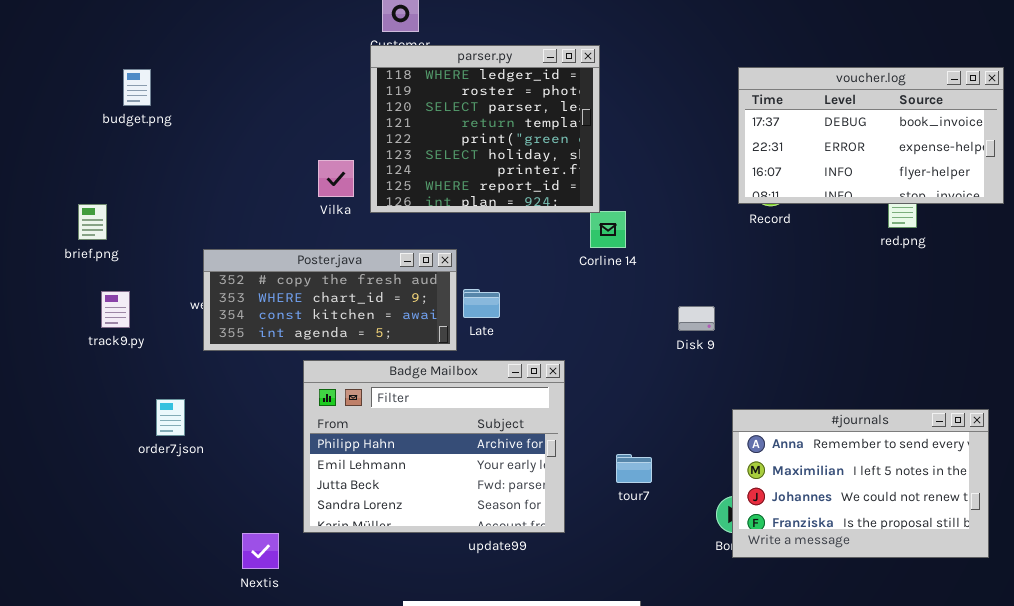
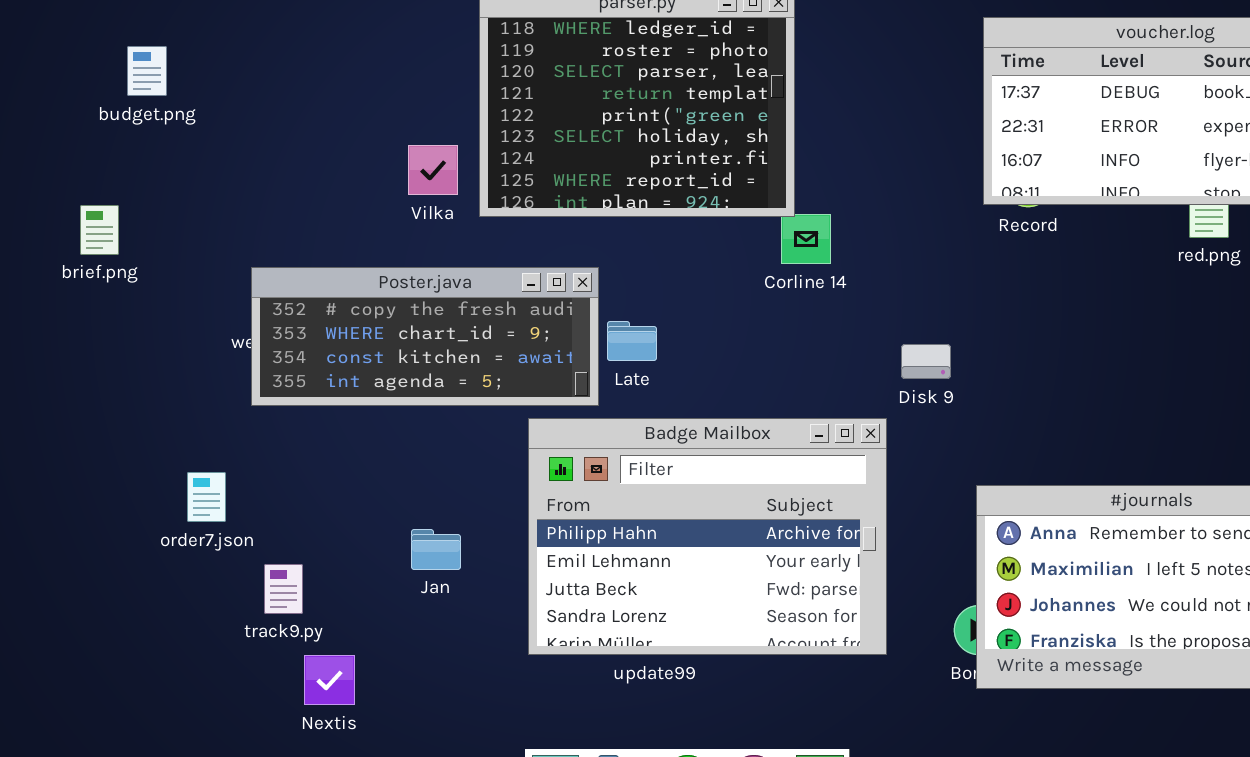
budget.png: [123,69,151,106] -> [127,46,167,96], moved
track9.py: [101,291,130,328] -> [264,564,303,614], moved
Badge Mailbox: [303,360,565,533] -> [528,418,887,655], moved

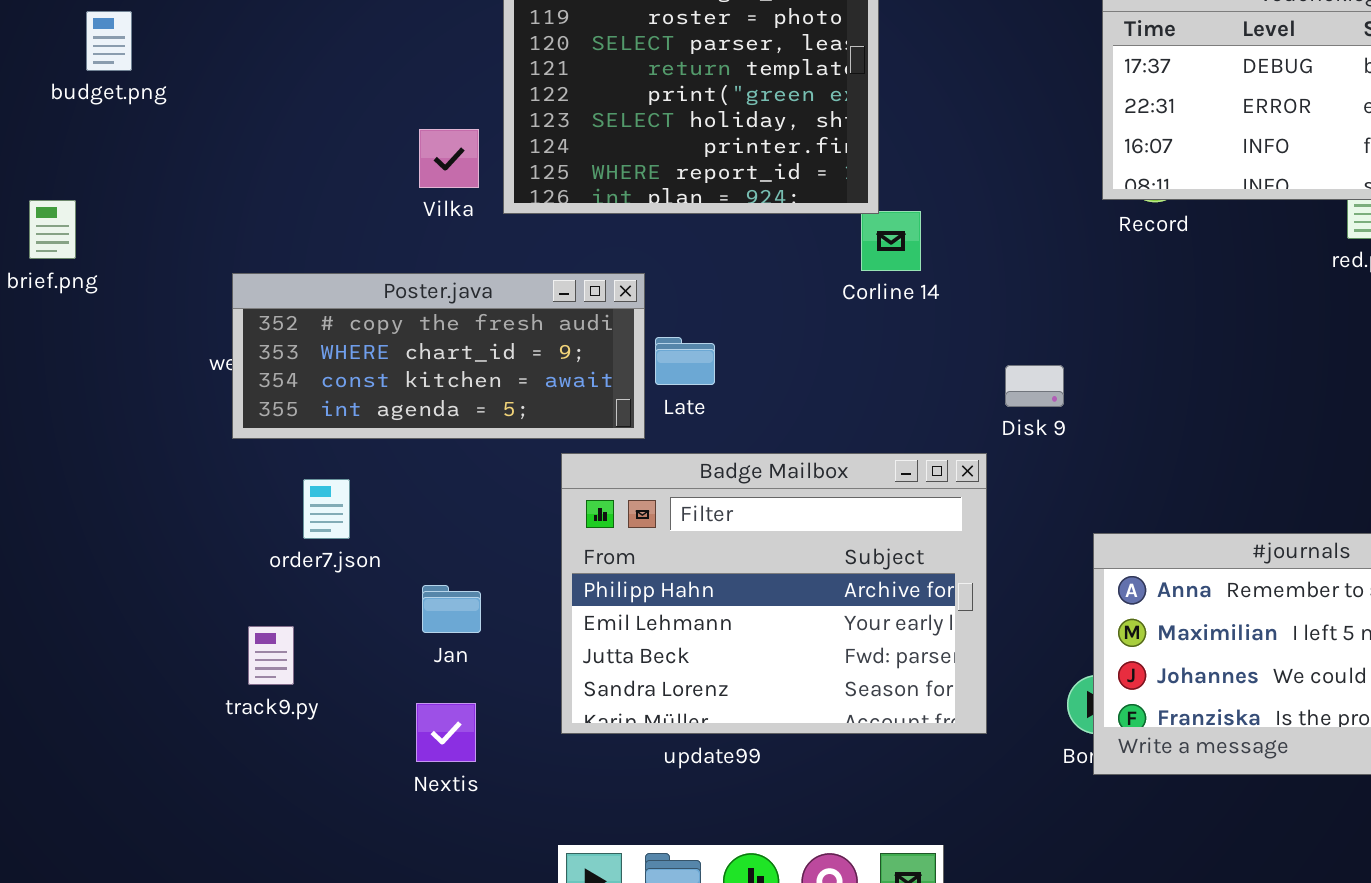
order7.json: [187,472,226,522] -> [303,479,350,539], moved
Nextis: [304,655,355,705] -> [416,703,476,762], moved

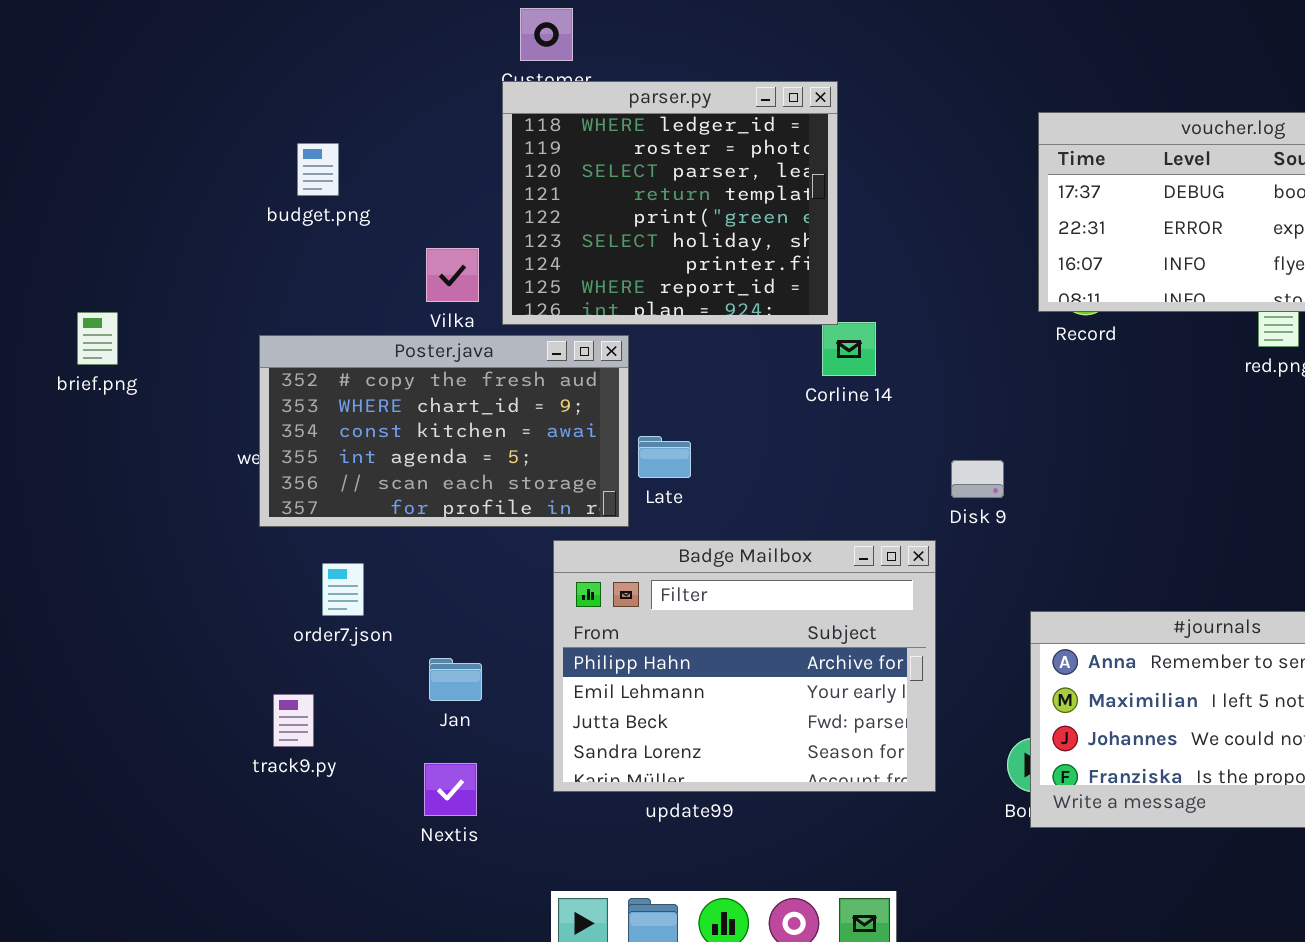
budget.png: [86,11,132,71] -> [297,143,339,196], moved
Poster.java: [232,273,645,439] -> [259,335,629,527], resized

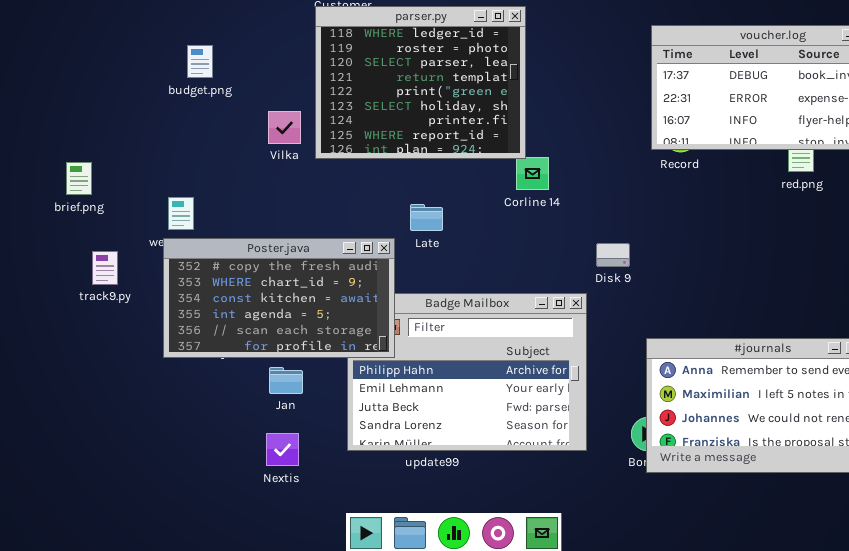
brief.png: [77,312,118,365] -> [66,162,92,195], moved
Poster.java: [259,335,629,527] -> [163,238,395,358], moved
Late: [638,436,691,478] -> [410,204,443,231], moved
track9.py: [273,694,314,747] -> [92,251,118,285], moved

